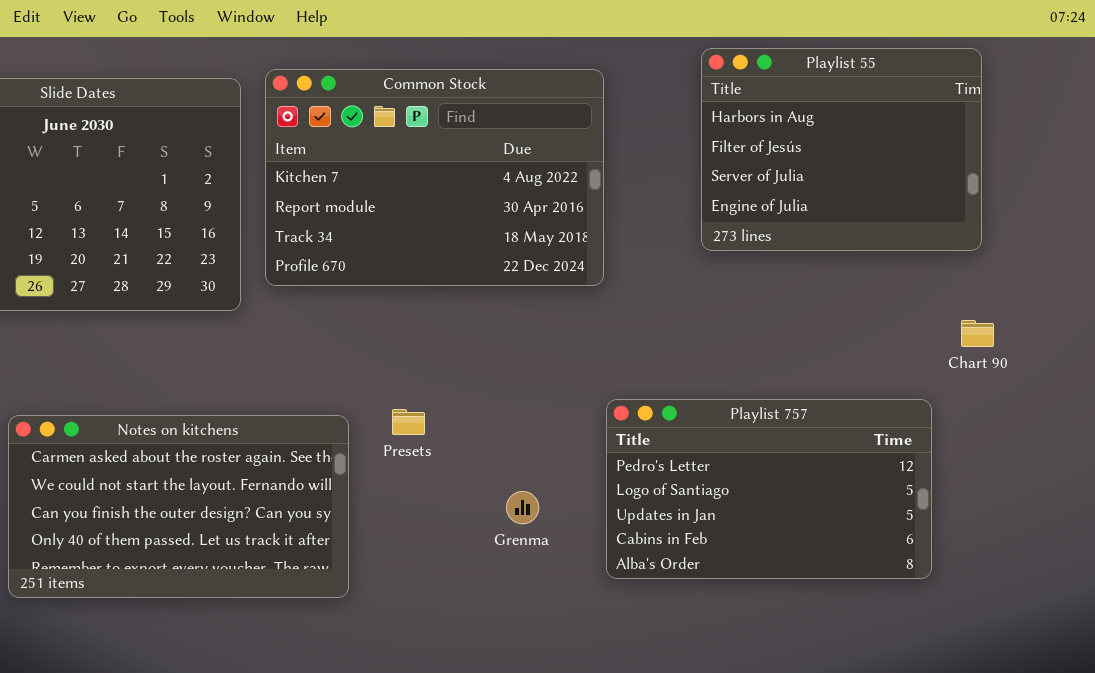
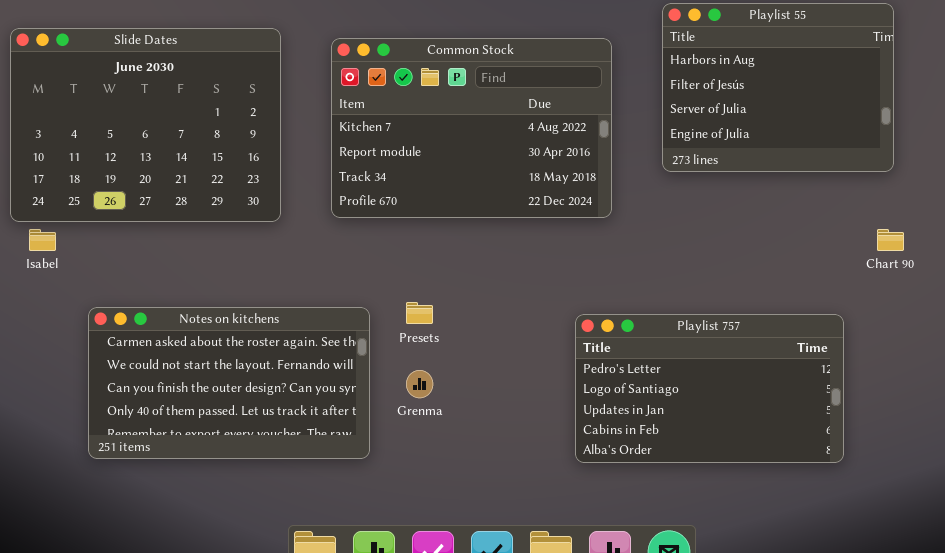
Common Stock: [265,69,604,286] -> [331,38,612,218], moved
Playlist 757: [606,399,932,579] -> [575,314,844,463], moved
Grenma: [506,491,539,524] -> [406,370,433,398], moved

